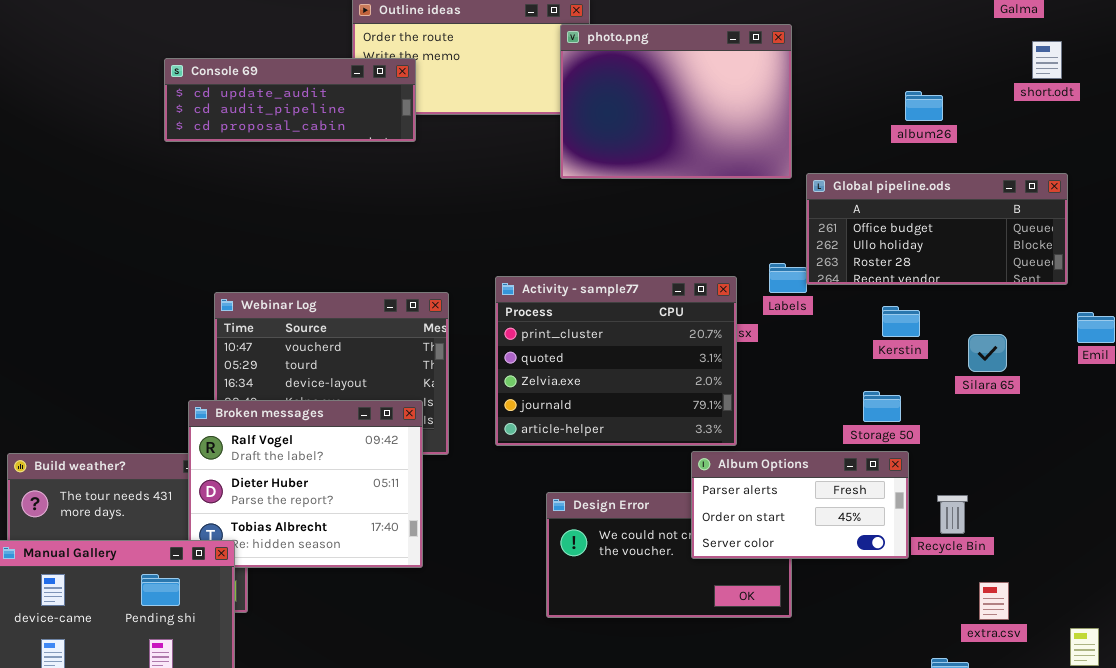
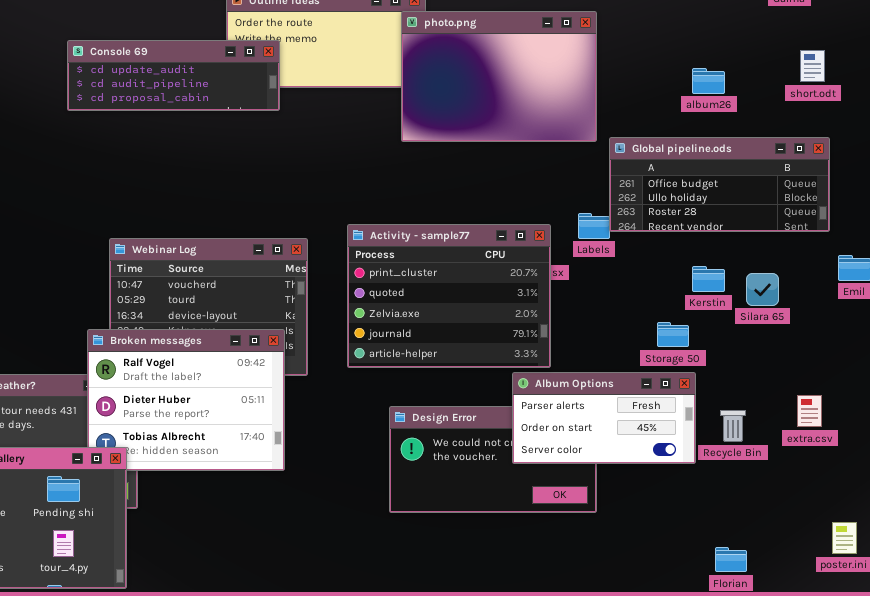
short.odt: [1032,41,1062,79] -> [800,50,825,82], moved
Kerstin: [882,306,920,337] -> [692,266,725,292], moved
extra.csv: [979,582,1009,620] -> [797,395,822,427], moved

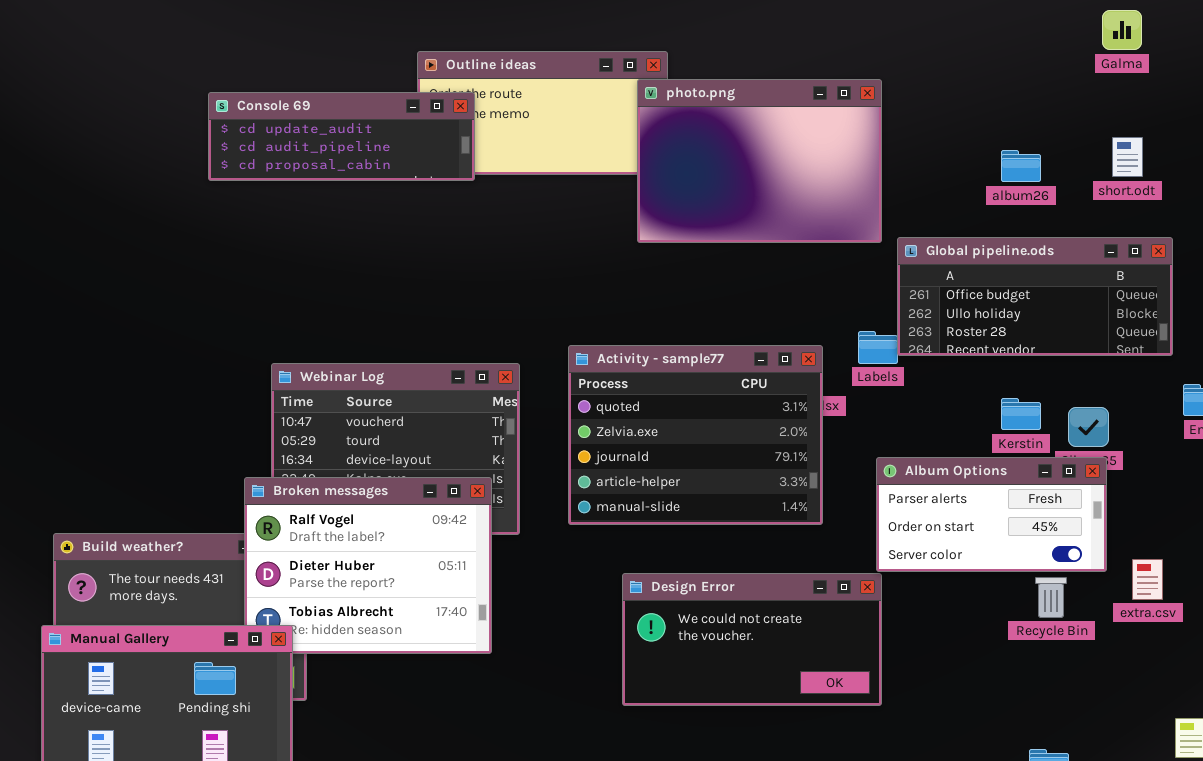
Console 69: [67,40,280,111] -> [208,92,475,181], moved
short.odt: [800,50,825,82] -> [1112,137,1143,177], moved
Activity - sample77: [347,224,551,368] -> [568,345,823,525], scrolled down 1 row
Album Options: [512,372,696,464] -> [876,457,1107,572], moved

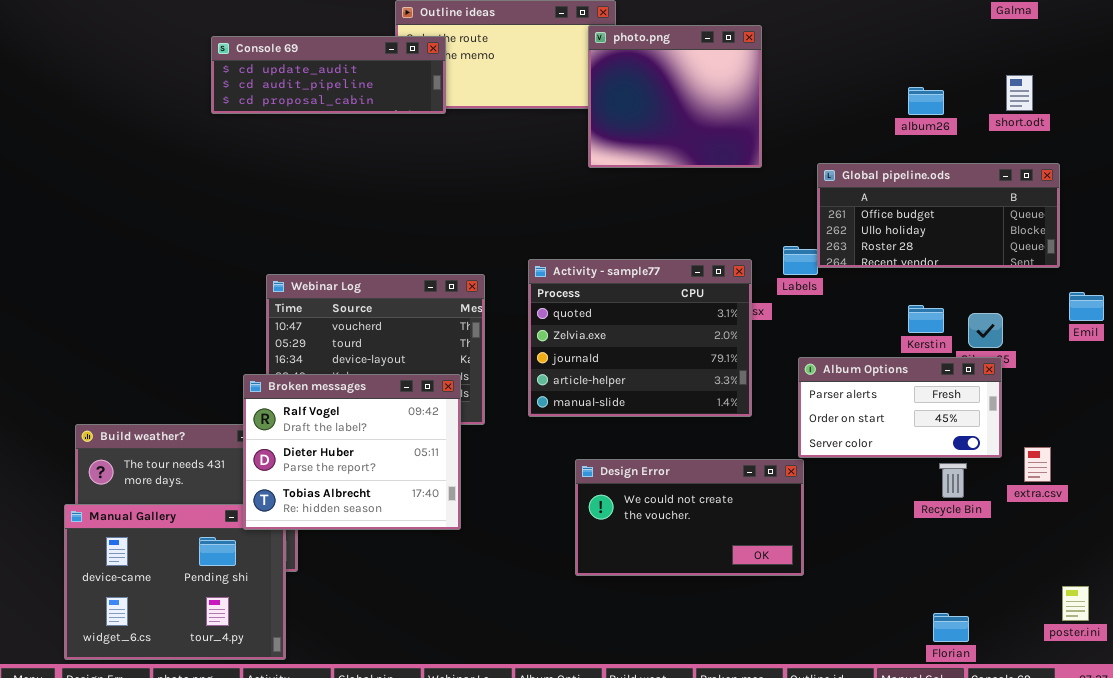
photo.png: [637,79,882,243] -> [588,25,762,168], resized
Broken messages: [244,477,492,654] -> [243,374,461,530], raised

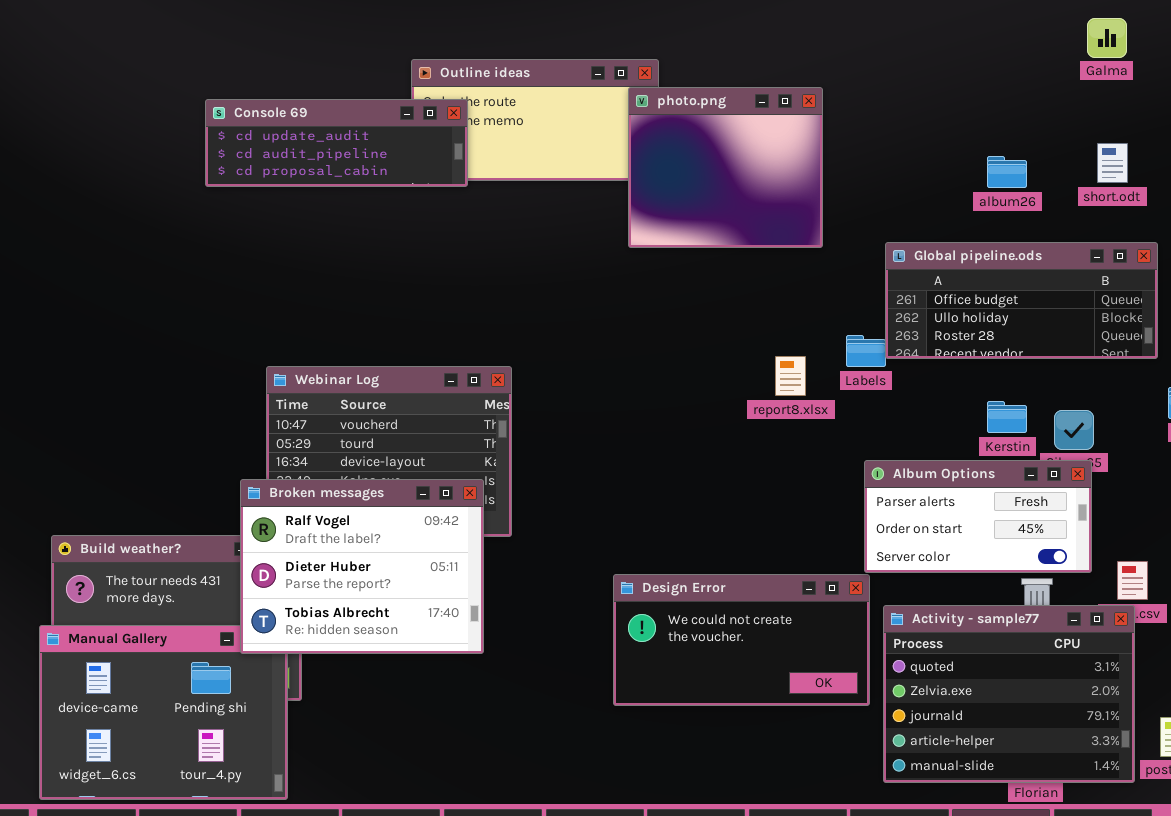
Activity - sample77: [528,259,752,417] -> [883,605,1135,783], moved

